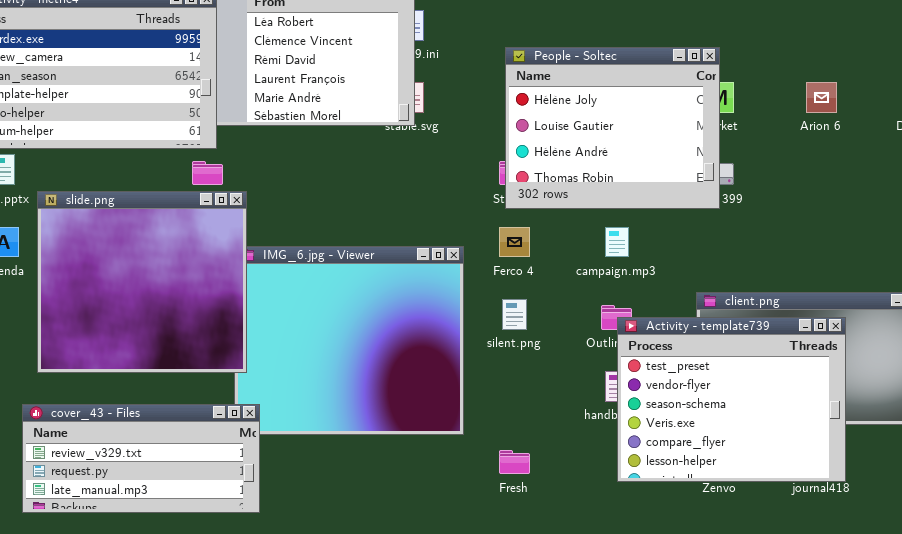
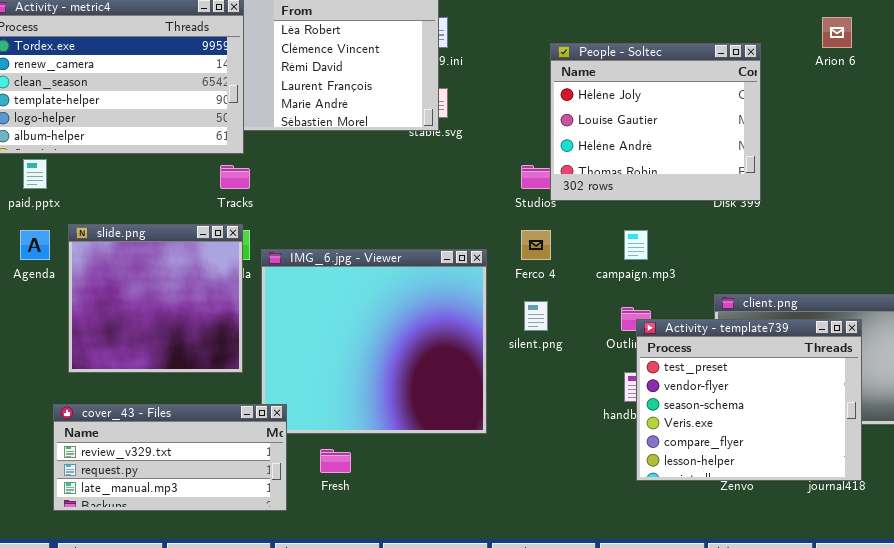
People - Soltec: [505,47,720,209] -> [550,43,761,201], moved
Arion 6: [806,82,837,113] -> [822,17,852,48], moved
slide.png: [37,191,247,373] -> [68,224,243,373], resized
Fresh: [499,450,530,474] -> [320,449,351,473], moved

